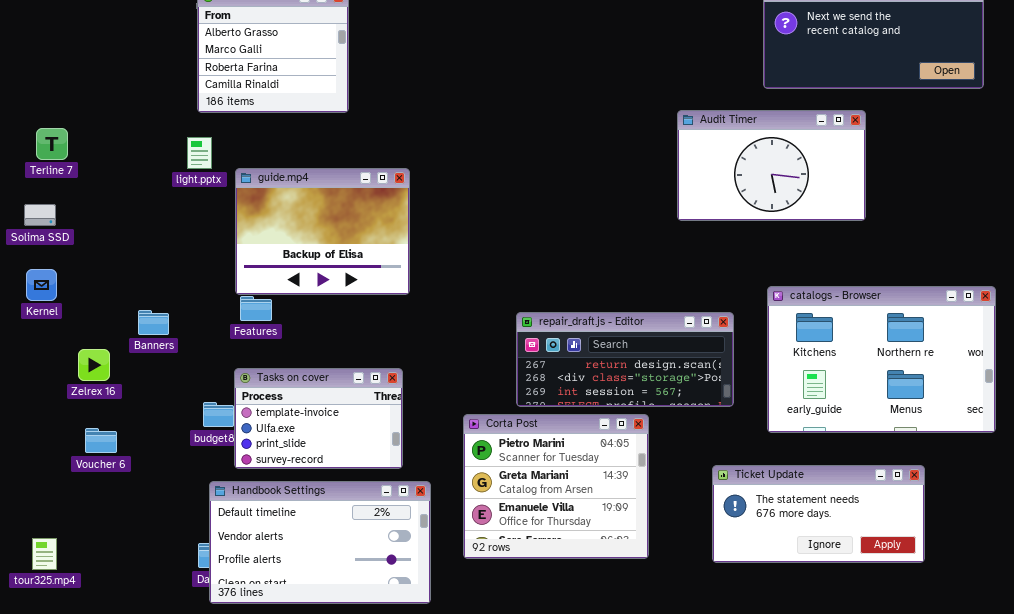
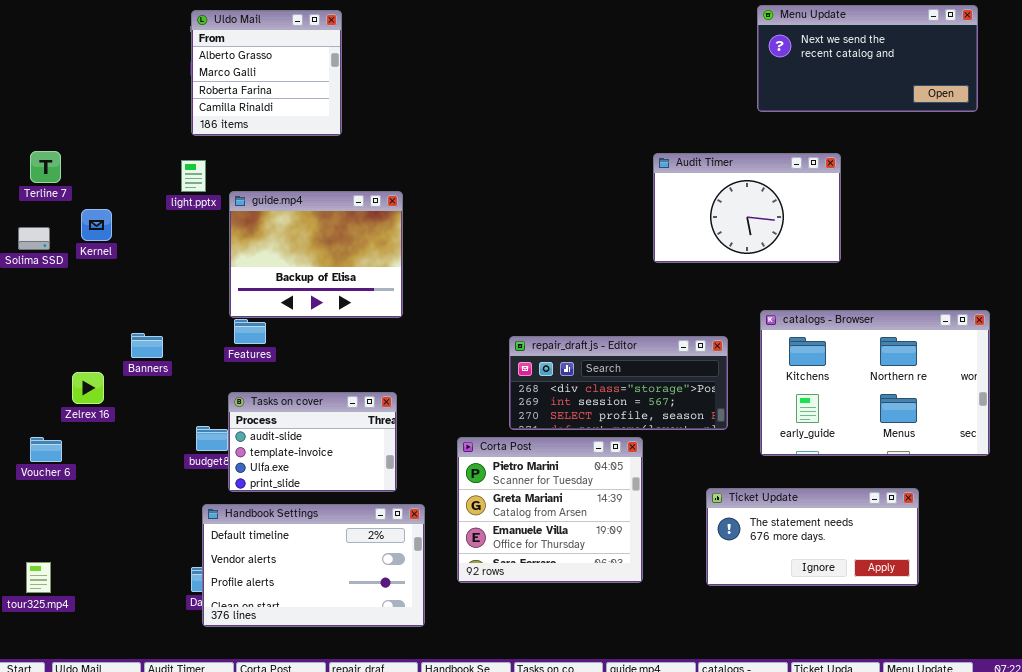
Audit Timer: [677,110,866,221] -> [653,153,841,263], moved
Kernel: [26,269,57,301] -> [81,209,112,241], moved
repair_draft.js - Editor: [516,312,734,407] -> [509,336,728,430], scrolled down 1 row
Tasks on cover: [234,368,403,469] -> [228,392,397,492], scrolled up 1 row
Voucher 6: [85,428,117,453] -> [30,437,62,462], moved

